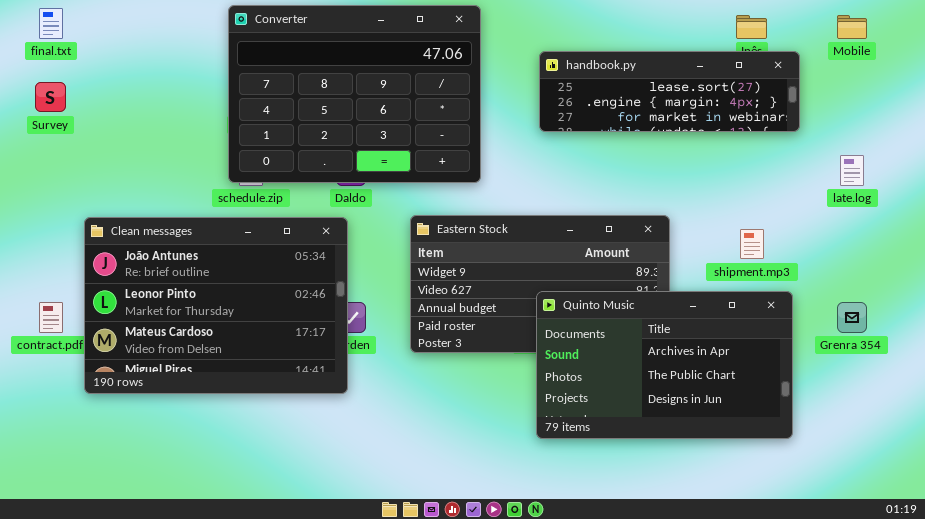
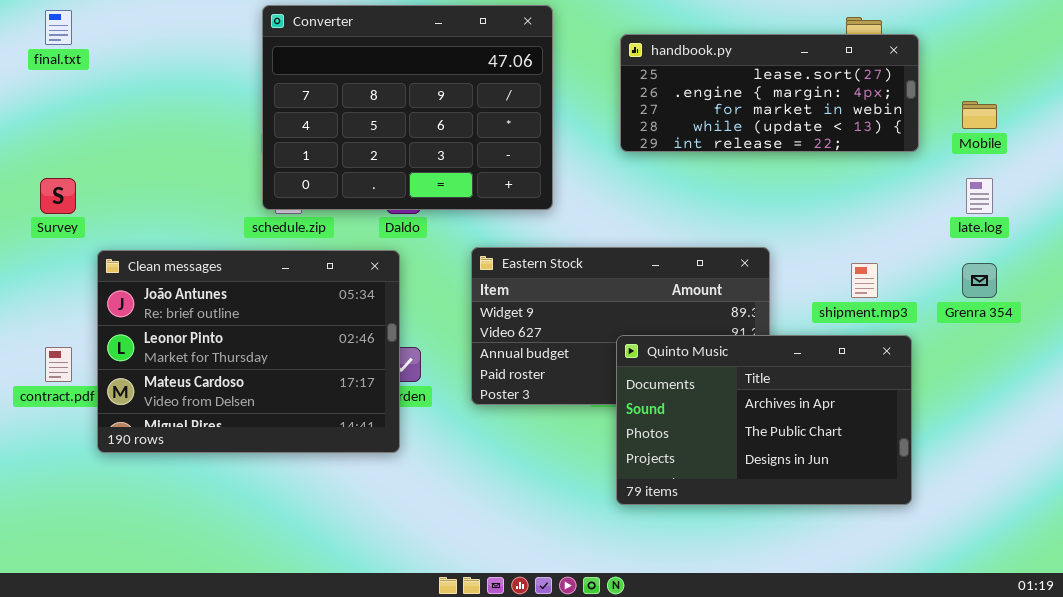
Mobile: [837,15,867,39] -> [962,101,997,129], moved
handbook.py: [539,51,800,132] -> [620,34,919,152], resized
Survey: [35,82,66,112] -> [40,178,76,214], moved
Grenra 354: [837,302,867,333] -> [962,263,997,298], moved

